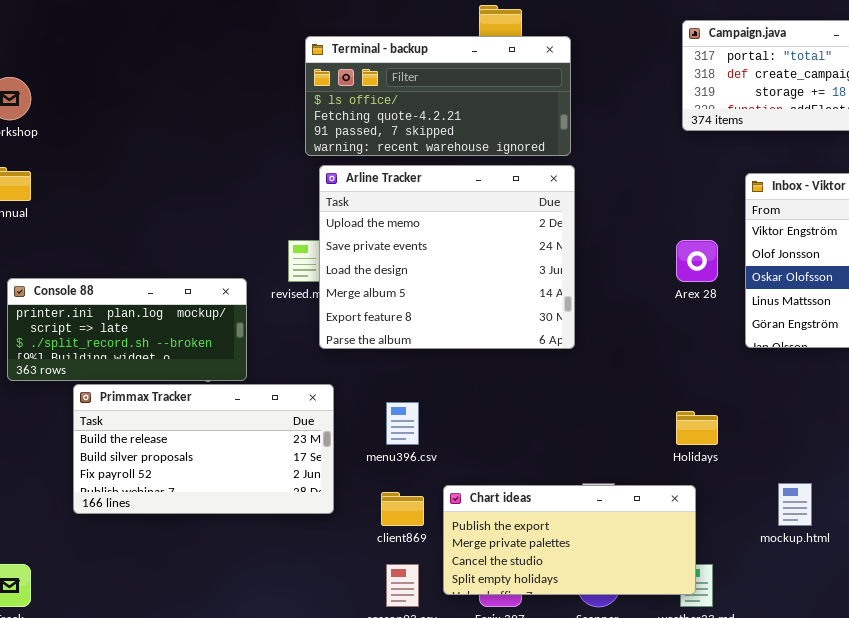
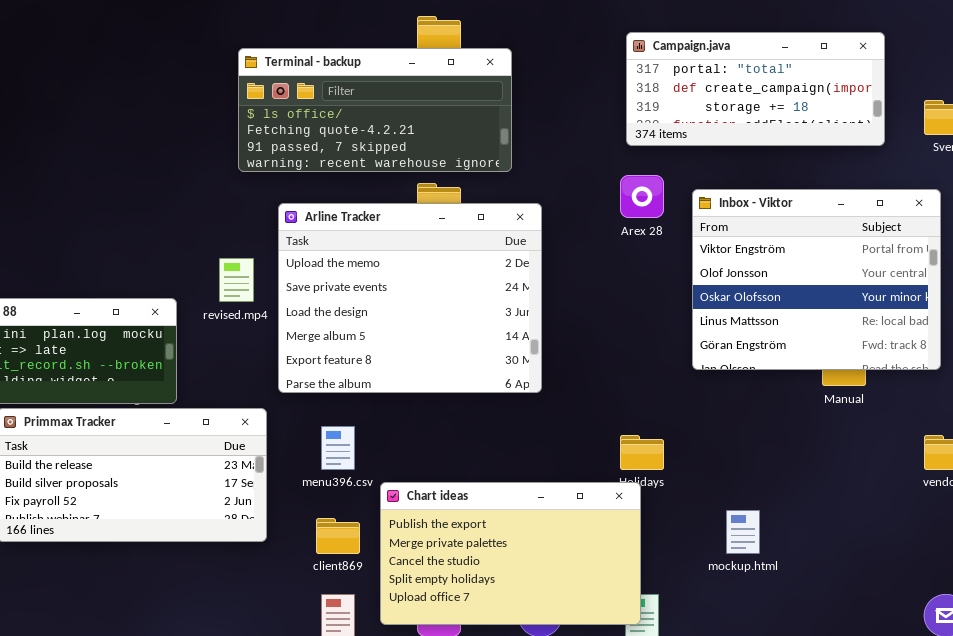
Arline Tracker: [319,165,575,349] -> [278,203,542,393], moved
Arex 28: [676,240,718,282] -> [620,175,664,218], moved
Chart ideas: [443,485,696,595] -> [380,482,641,625], resized

